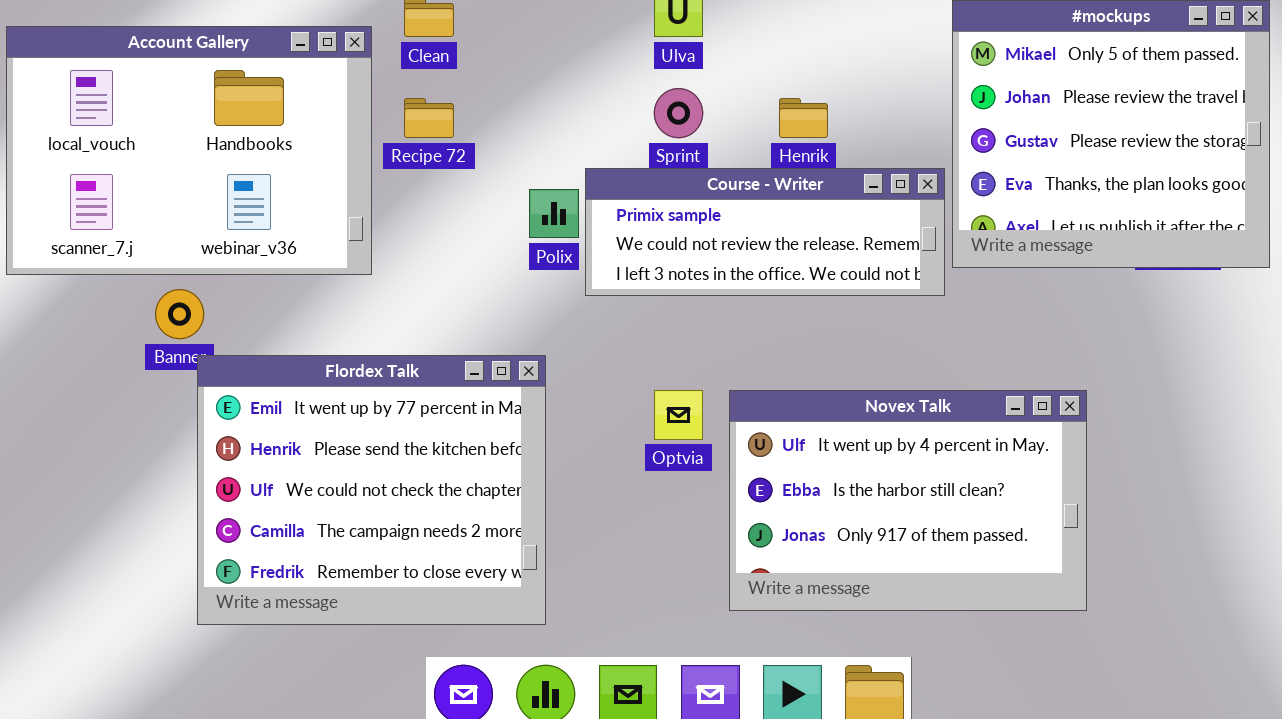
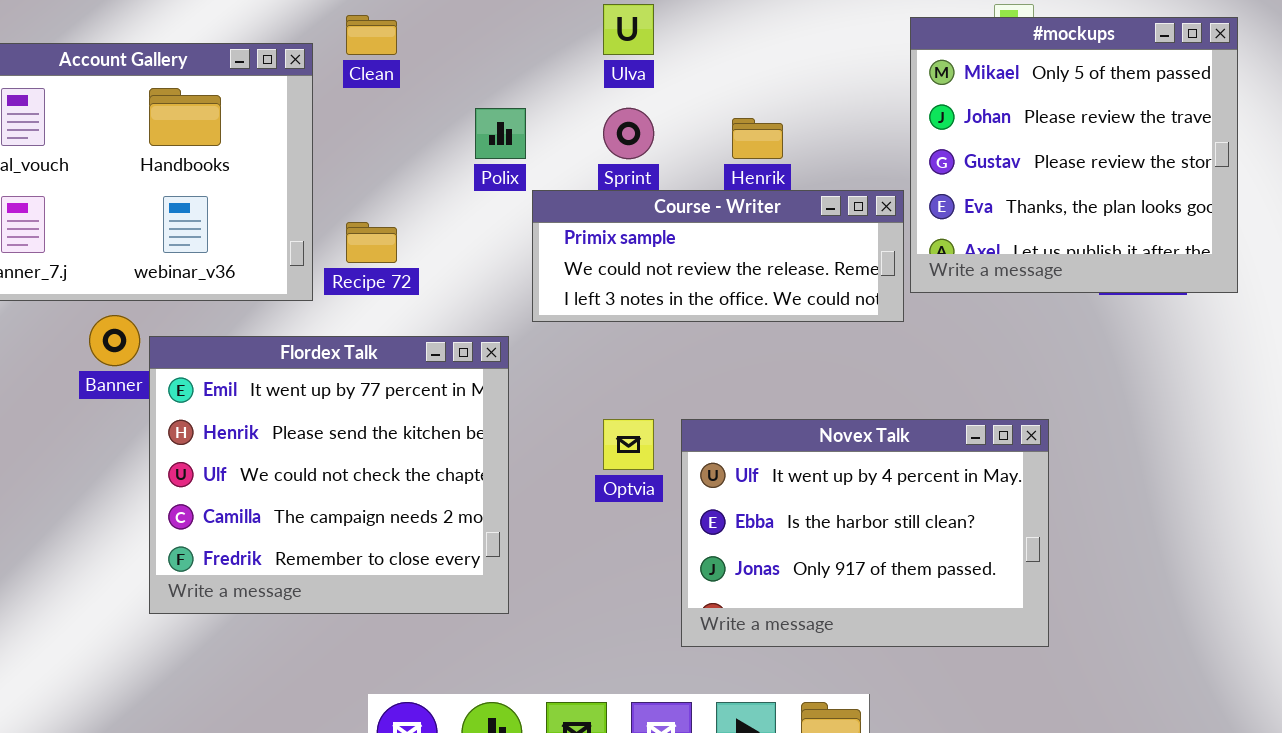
Recipe 72: [404,98,454,138] -> [346,222,397,263], moved
Polix: [529,189,579,238] -> [475,108,526,159], moved
Flordex Talk: [197,355,546,625] -> [149,336,509,614], moved

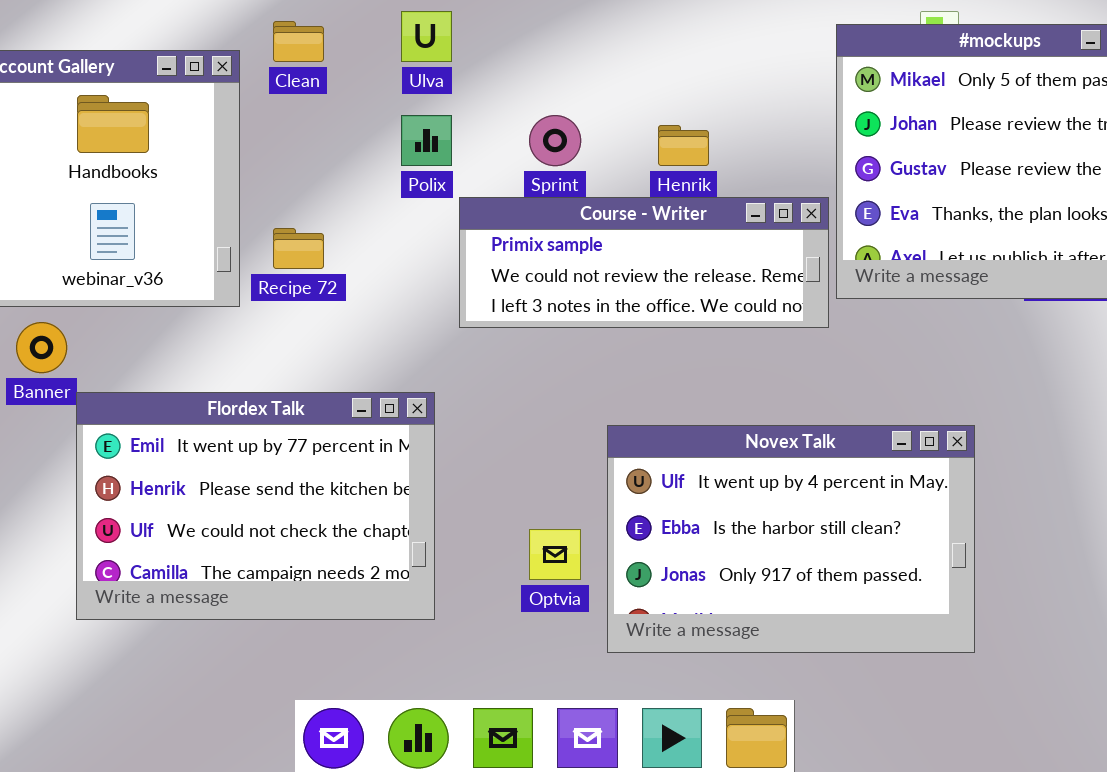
Ulva: [603,4,654,55] -> [401,11,452,62], moved
Flordex Talk: [149,336,509,614] -> [76,392,435,620], resized
Optvia: [603,419,654,470] -> [529,529,581,580], moved

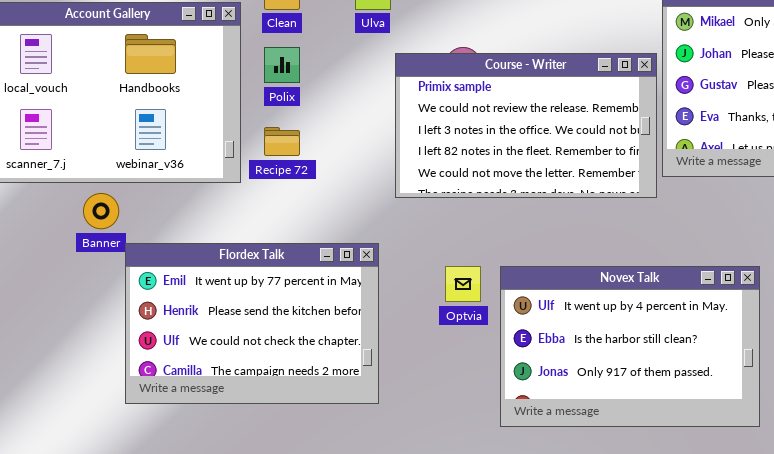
Polix: [401,115,452,166] -> [264,47,300,83], moved
Course - Writer: [459,197,829,328] -> [395,53,657,198], resized
Optvia: [529,529,581,580] -> [445,266,481,302], moved

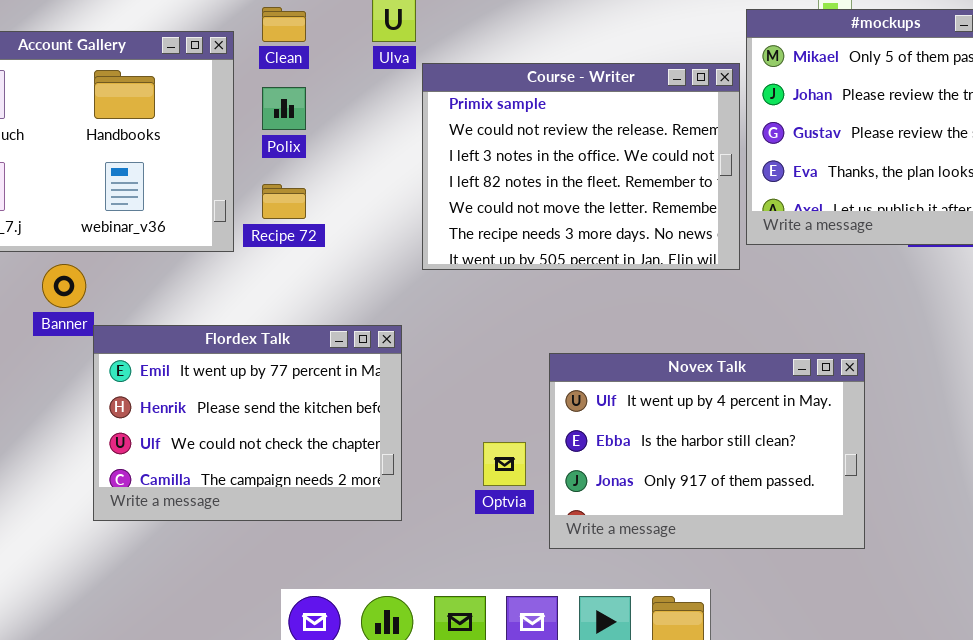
Course - Writer: [395,53,657,198] -> [422,63,740,270], resized
Optvia: [445,266,481,302] -> [483,442,526,486], moved

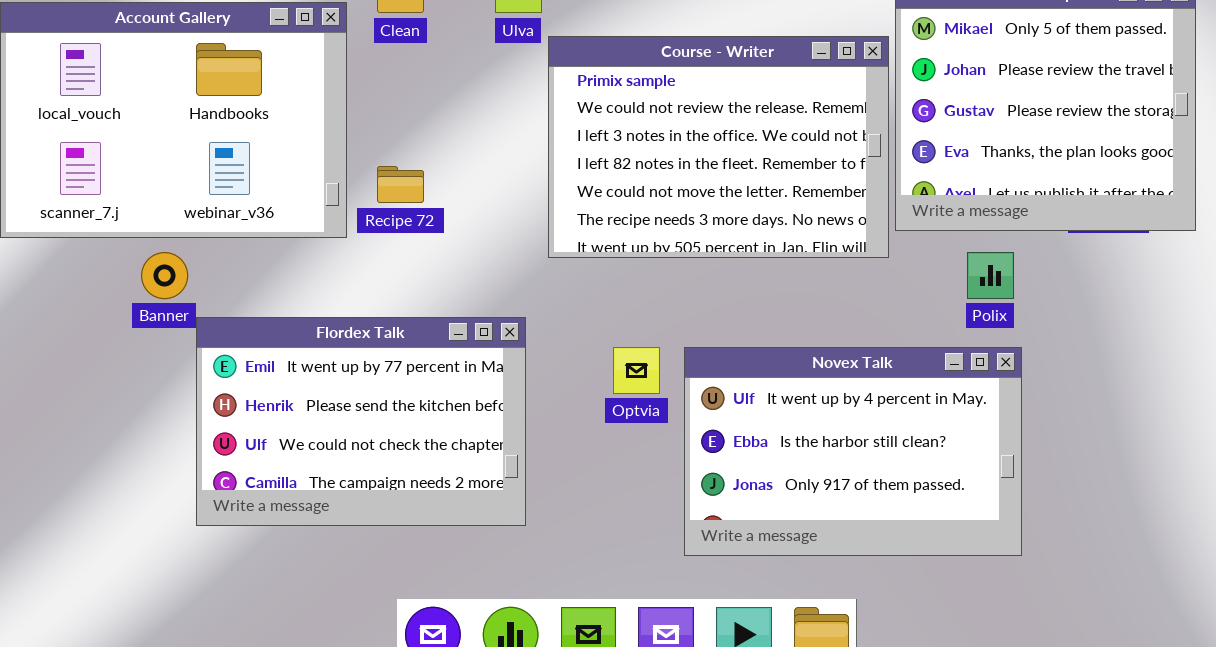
Polix: [262,87,306,130] -> [967,252,1014,299], moved
Optvia: [483,442,526,486] -> [613,347,660,394], moved

